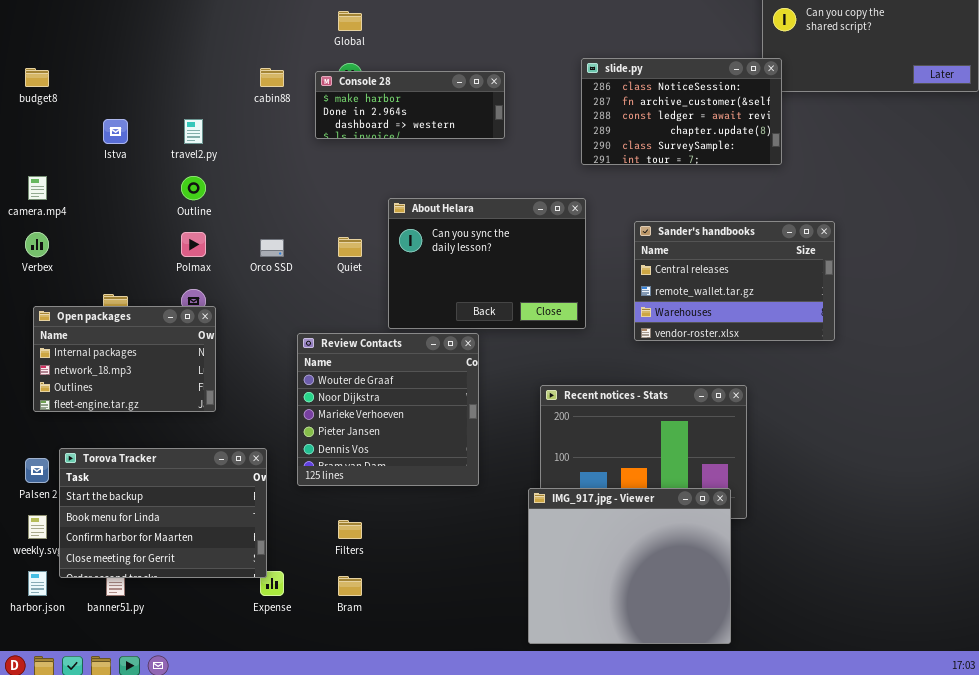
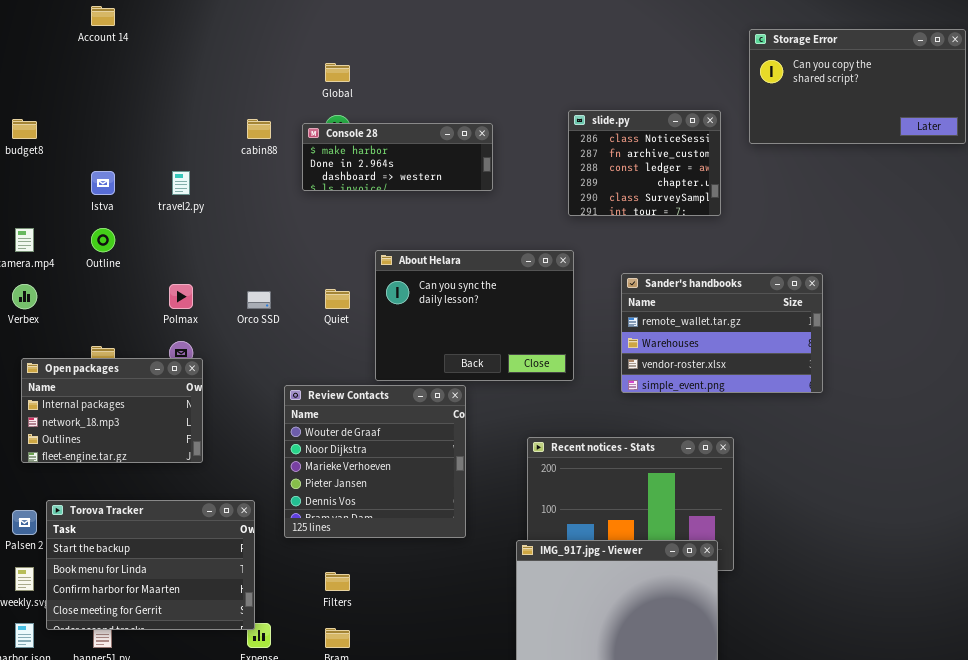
slide.py: [581,58,782,165] -> [568,110,721,216], resized
Outline: [181,176,206,200] -> [91,228,115,252], moved
Sander's handbooks: [634,221,835,341] -> [621,273,823,393], scrolled down 1 row

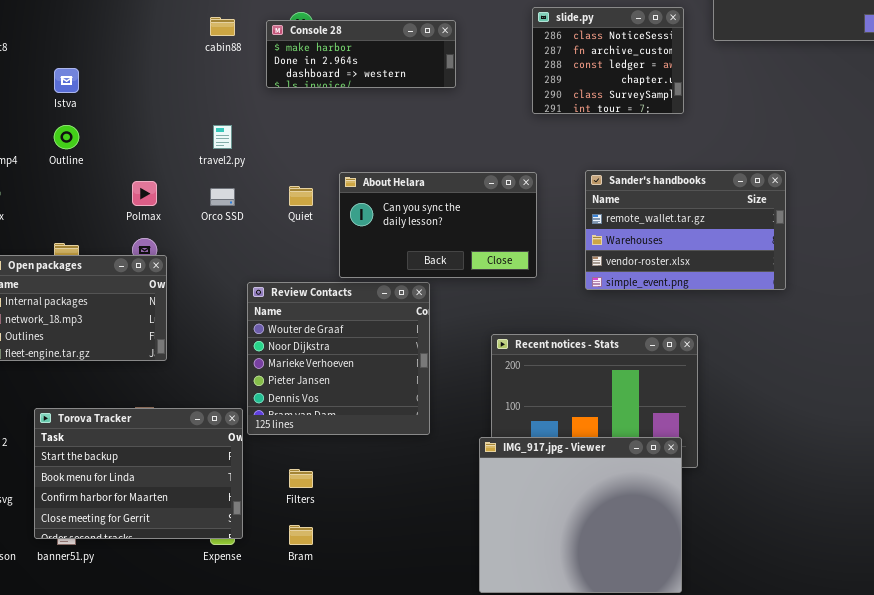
travel2.py: [172,171,190,195] -> [213,125,232,149], moved
About Helara: [375,250,574,381] -> [339,172,537,278], resized
Torova Tracker: [46,500,255,630] -> [34,408,243,539], moved

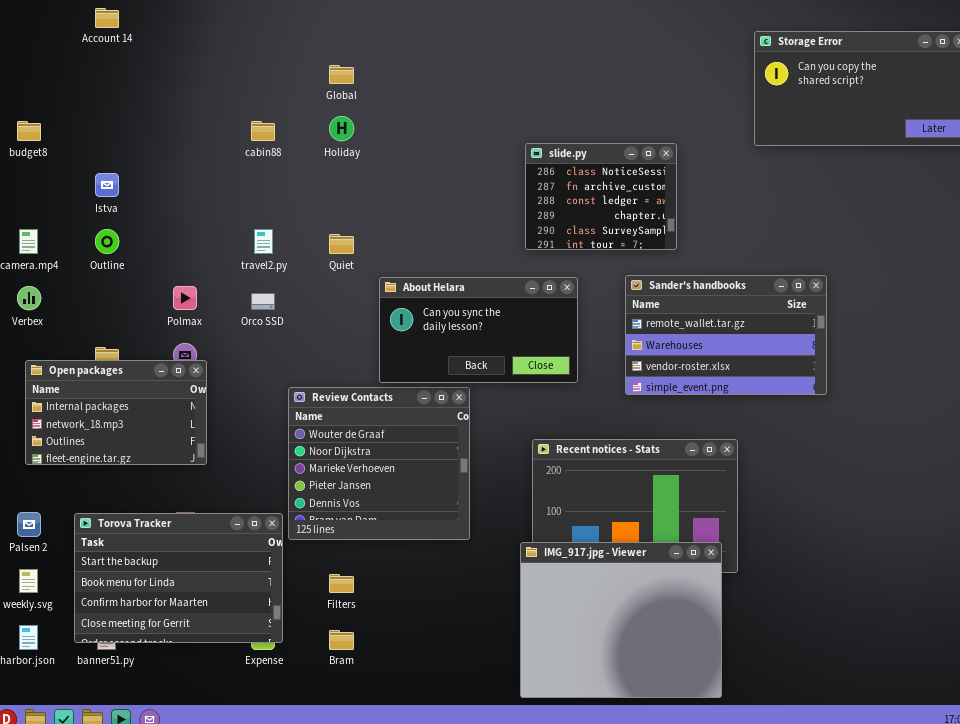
slide.py: [532,7,684,114] -> [525,143,677,250], moved
Console 28: [266,20,456,88] -> none, closed
Quiet: [289,186,313,206] -> [329,234,354,254], moved

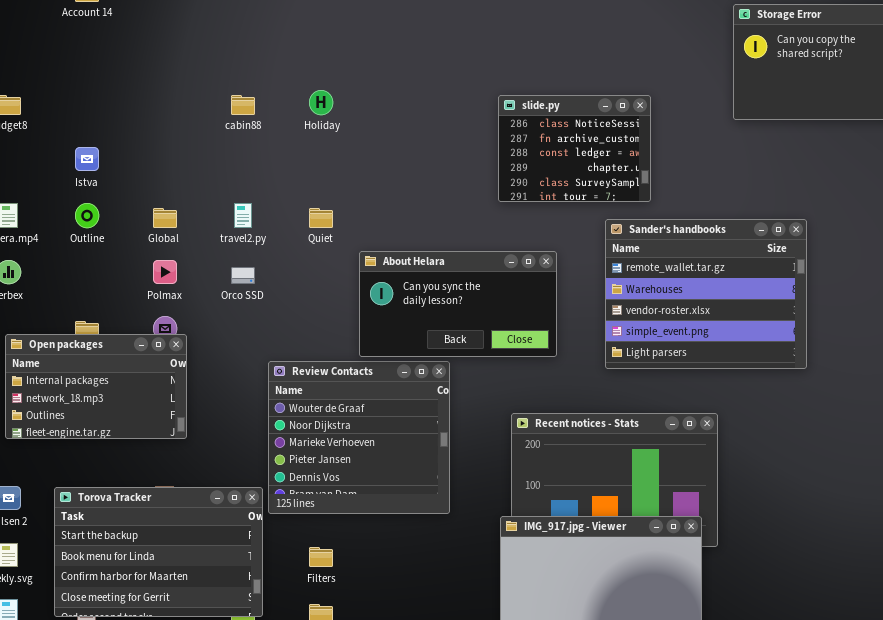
Global: [329,65,354,84] -> [153,208,177,228], moved
slide.py: [525,143,677,250] -> [498,95,651,202], moved
Sander's handbooks: [625,275,827,395] -> [605,219,807,369], resized

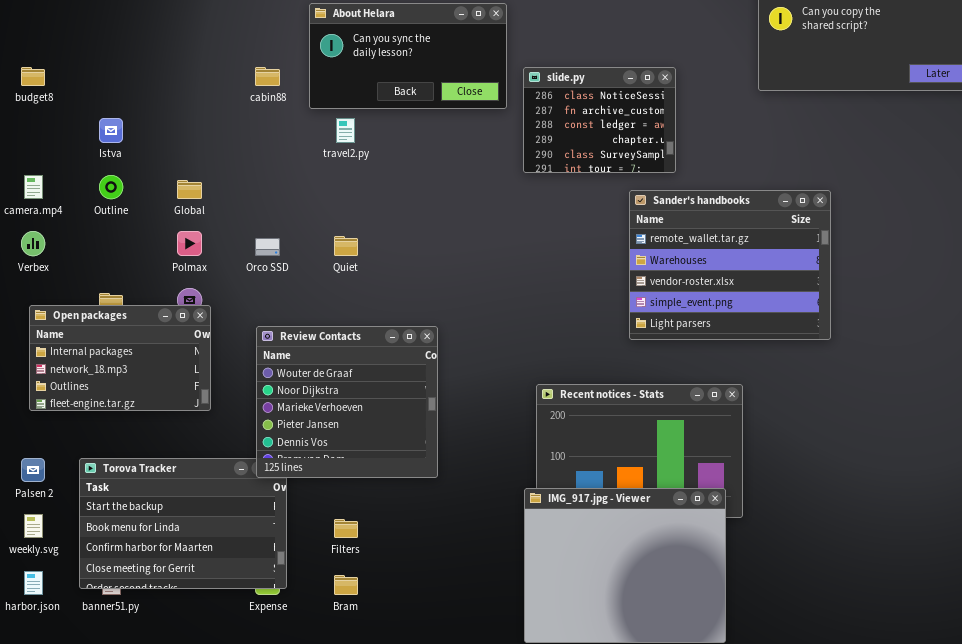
travel2.py: [234,203,252,228] -> [336,118,355,143], moved
Quiet: [309,208,333,228] -> [334,236,358,256], moved
About Helara: [359,251,557,357] -> [309,3,507,109], moved
Review Contacts: [268,361,450,514] -> [256,326,438,478], moved

